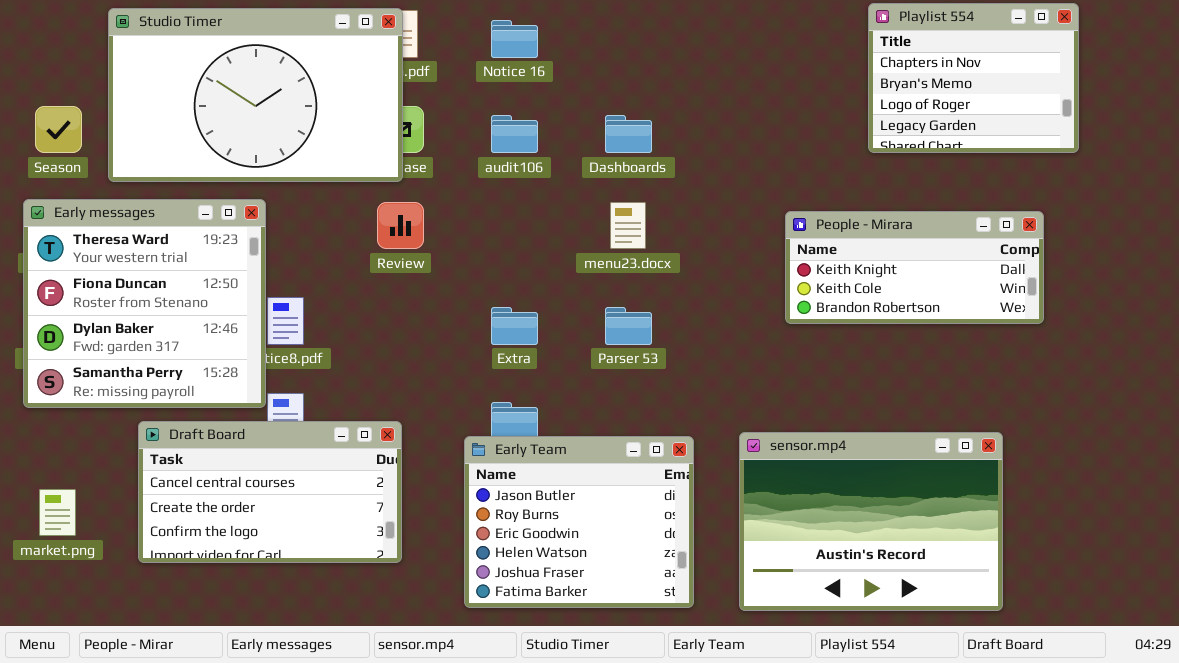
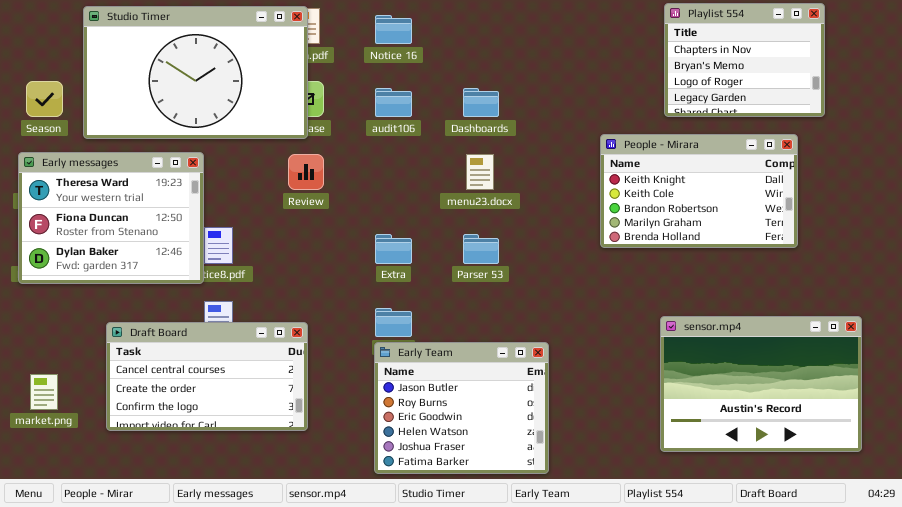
Early messages: [23,199,266,408] -> [18,152,204,284], resized
People - Mirara: [785,211,1044,324] -> [600,134,798,248], resized
sensor.mp4: [739,432,1003,611] -> [660,316,862,452], moved
Early Team: [464,436,694,608] -> [374,342,549,474], moved

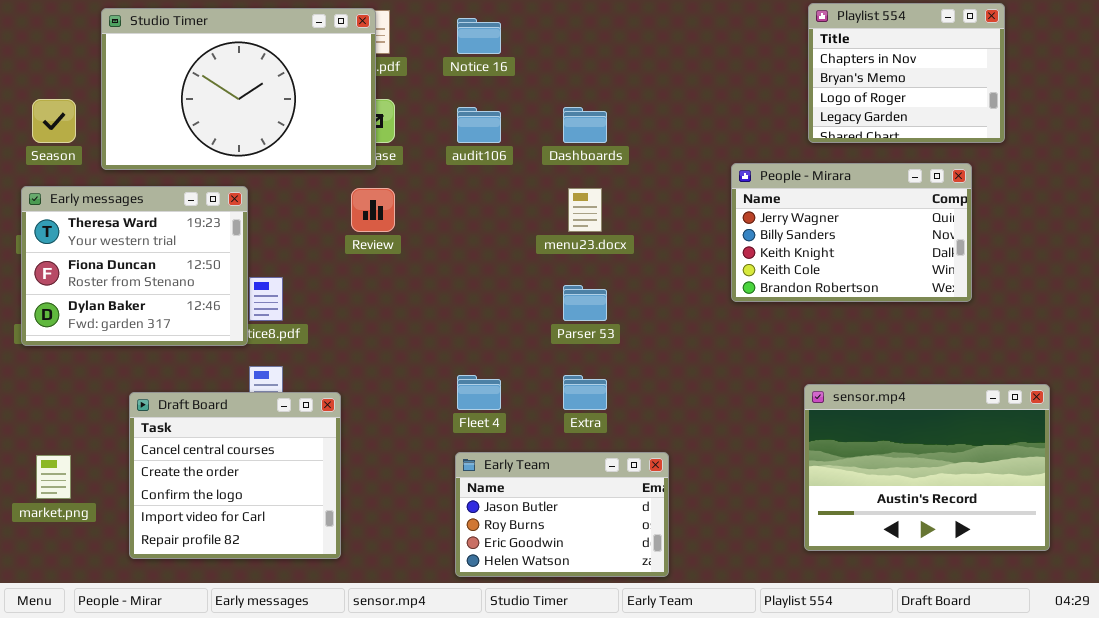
People - Mirara: [600,134,798,248] -> [731,163,972,302], scrolled up 2 rows
Extra: [375,234,412,264] -> [563,375,607,410], moved
Draft Board: [106,322,308,431] -> [129,392,341,559], resized
Early Team: [374,342,549,474] -> [455,452,669,577], resized

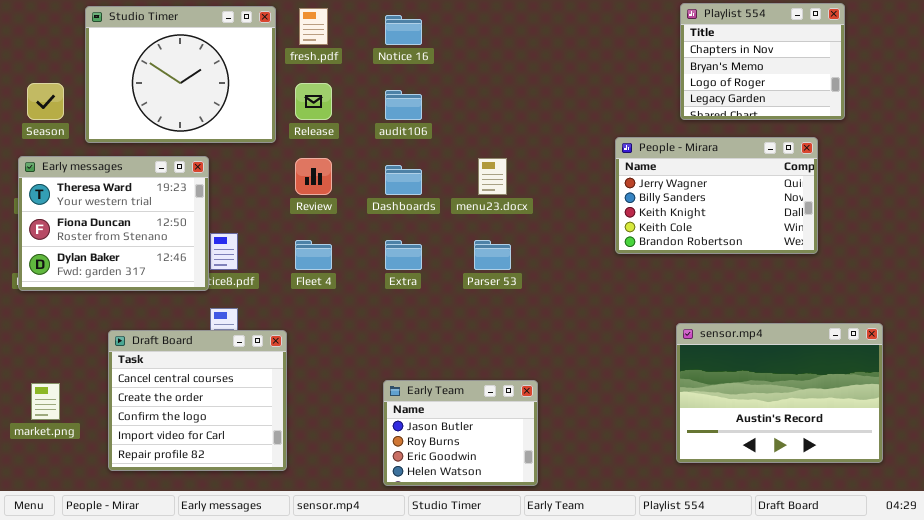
Studio Timer: [101,8,376,170] -> [85,6,276,143], resized
Dashboards: [563,107,607,143] -> [385,165,422,195], moved
Fleet 4: [457,375,501,410] -> [295,240,332,270], moved
Extra: [563,375,607,410] -> [385,240,422,270], moved
Early Team: [455,452,669,577] -> [383,380,538,486], resized

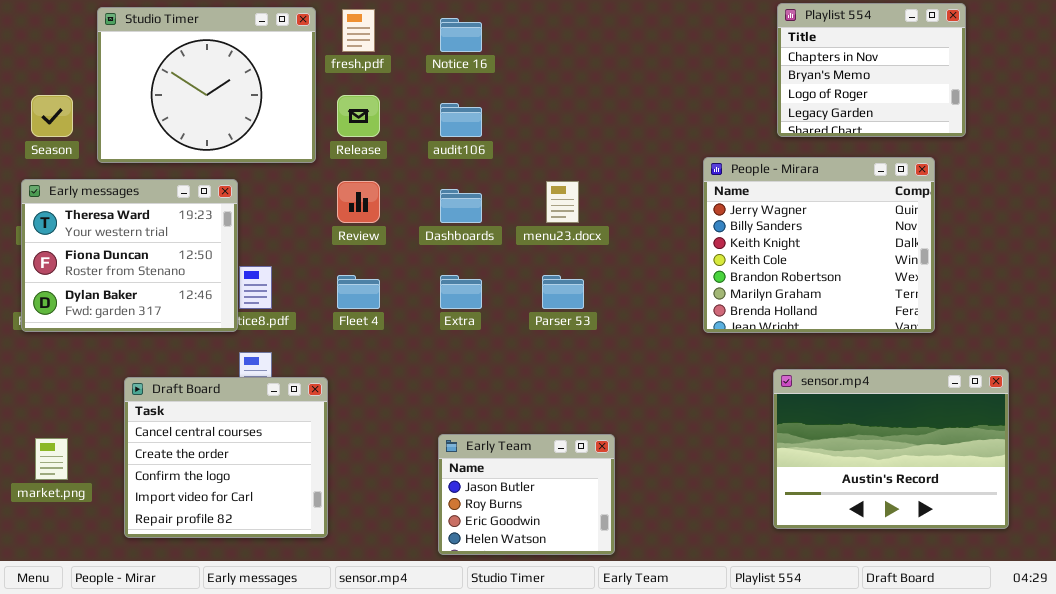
People - Mirara: [615,137,818,254] -> [703,157,935,333], resized

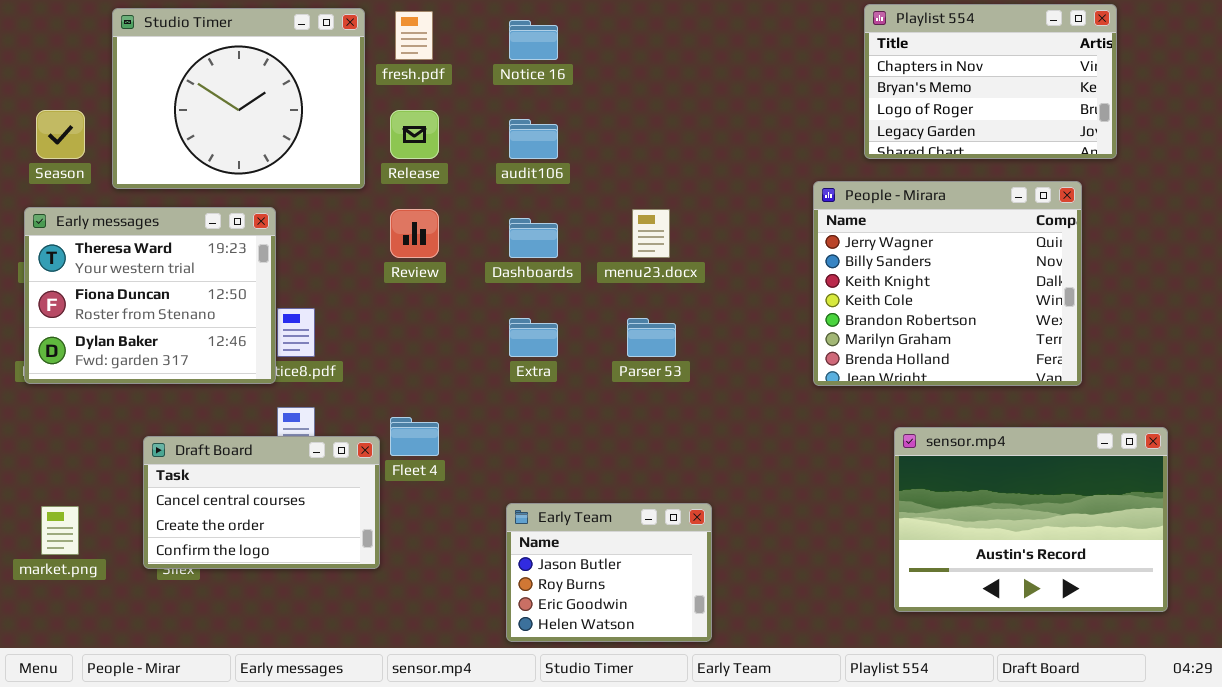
Playlist 554: [777,3,966,137] -> [864,4,1117,159], resized
Fleet 4: [337,275,380,309] -> [390,417,439,456], moved
Draft Board: [124,377,328,538] -> [143,436,380,569], resized

